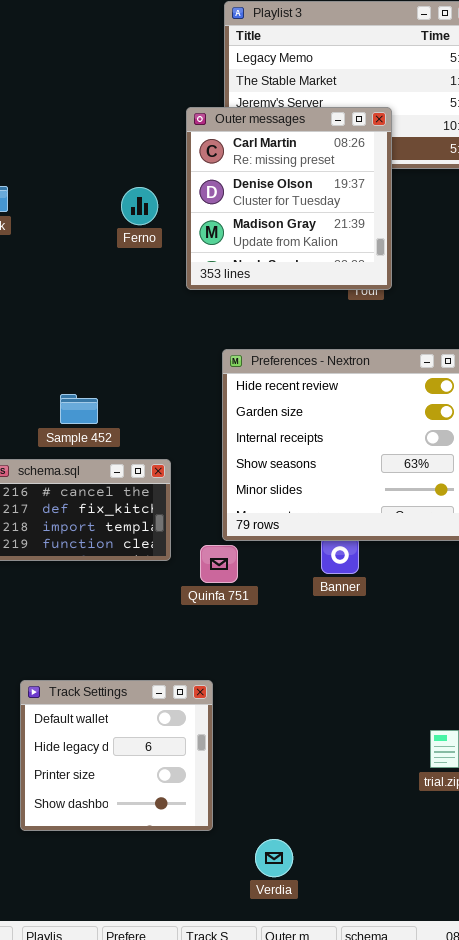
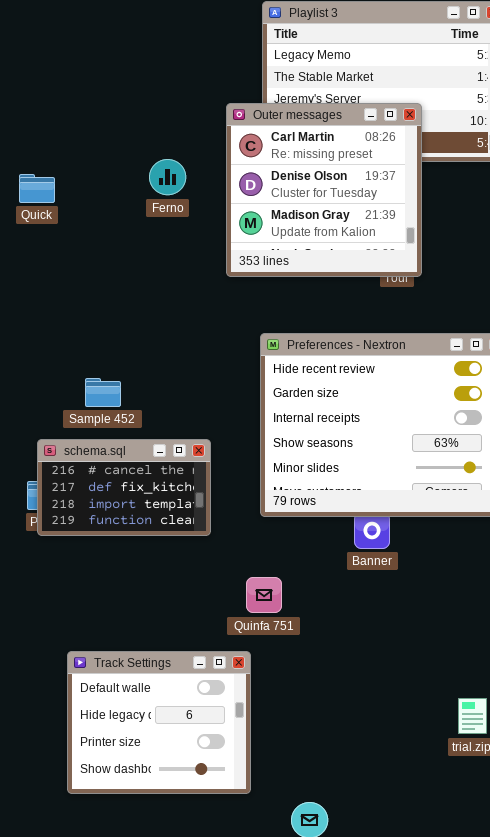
Ferno: [121,187,158,225] -> [149,159,186,195], moved
Sample 452: [60,394,98,424] -> [85,378,121,407], moved
Quinfa 751: [200,545,238,583] -> [246,577,282,613], moved

